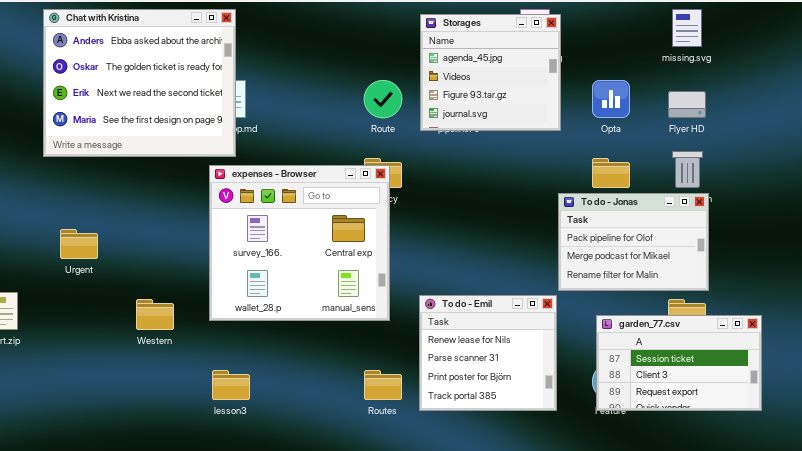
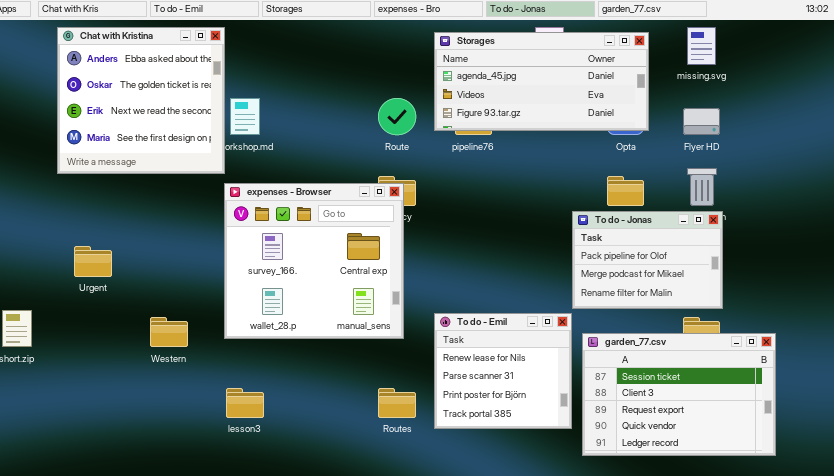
Chat with Kristina: [43,9,236,157] -> [57,27,225,174], resized
Storages: [420,14,561,131] -> [434,32,649,131], resized
garden_77.csv: [596,315,762,411] -> [582,333,776,456], resized

